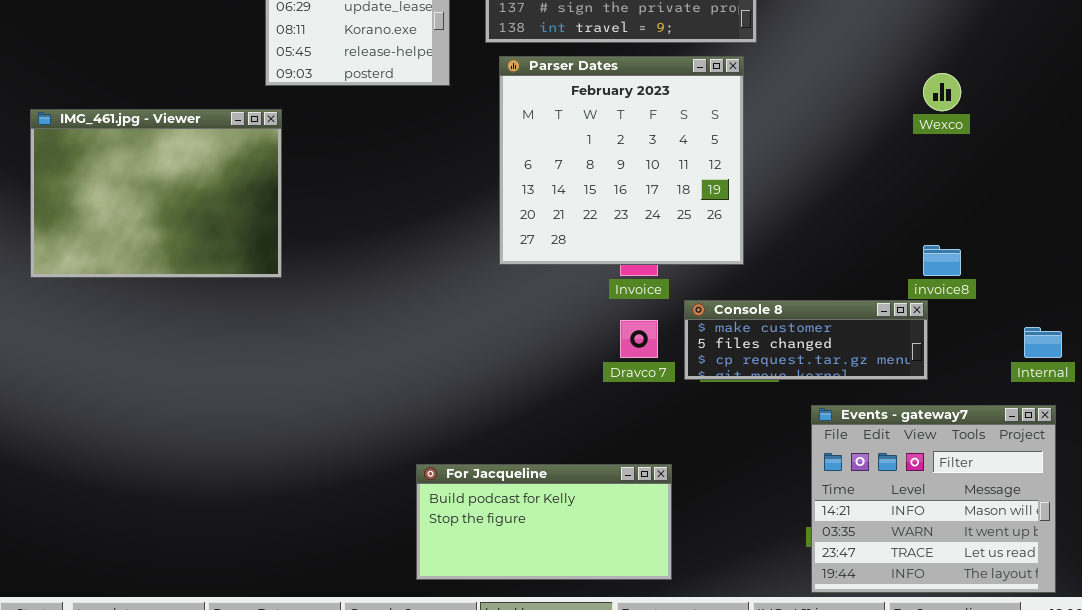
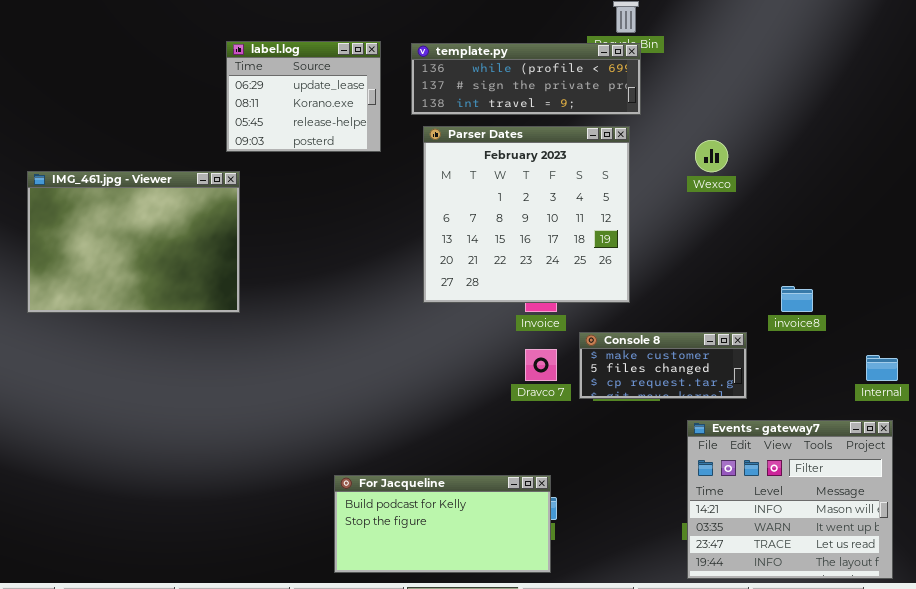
Wexco: [923,73,961,111] -> [695,140,728,172], moved
Console 8: [684,300,928,380] -> [579,332,747,399], resized
For Jacqueline: [416,464,672,580] -> [334,475,551,573], moved

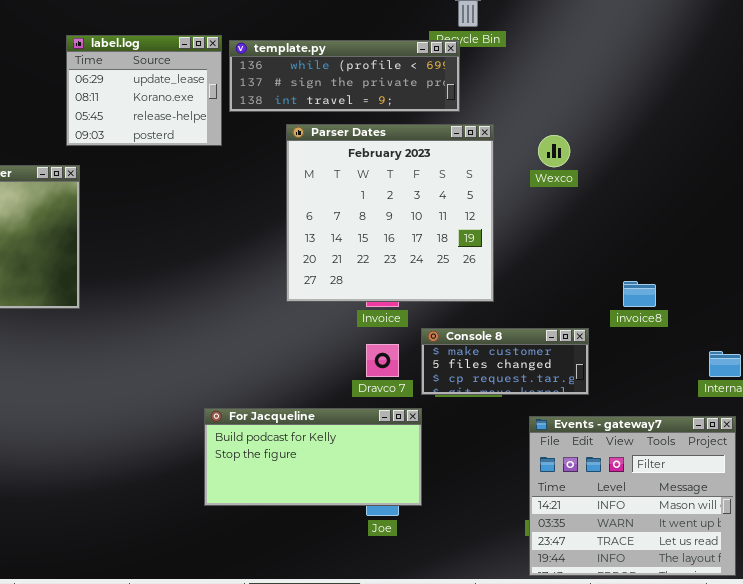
template.py: [411,43,641,115] -> [229,40,460,112], moved
Parser Dates: [423,126,630,303] -> [286,124,494,302], moved
For Jacqueline: [334,475,551,573] -> [204,408,422,506], moved

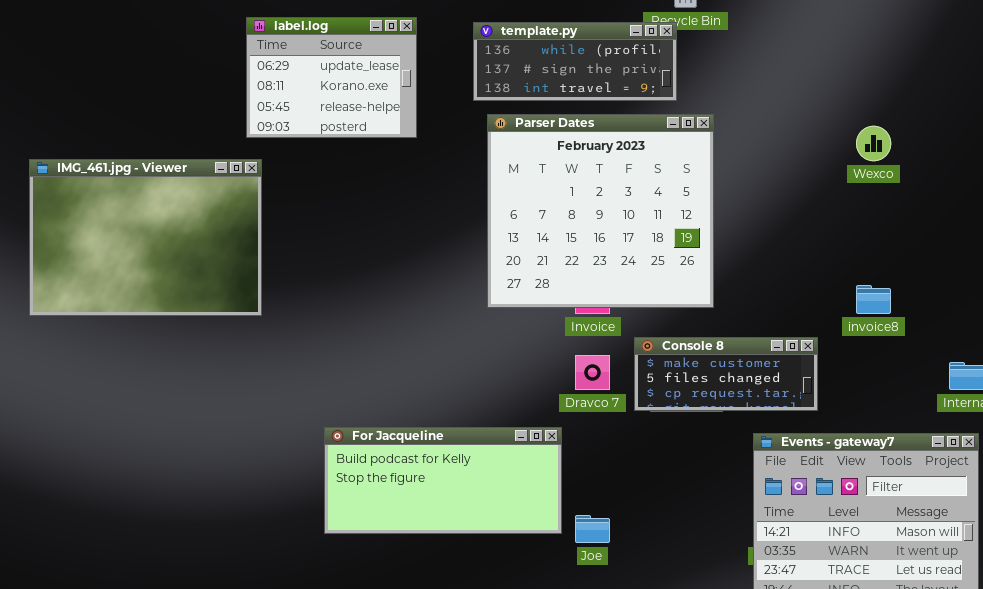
template.py: [229,40,460,112] -> [473,22,677,101], resized
Wexco: [538,135,570,167] -> [856,126,891,161], moved
For Jacqueline: [204,408,422,506] -> [324,427,562,534], moved

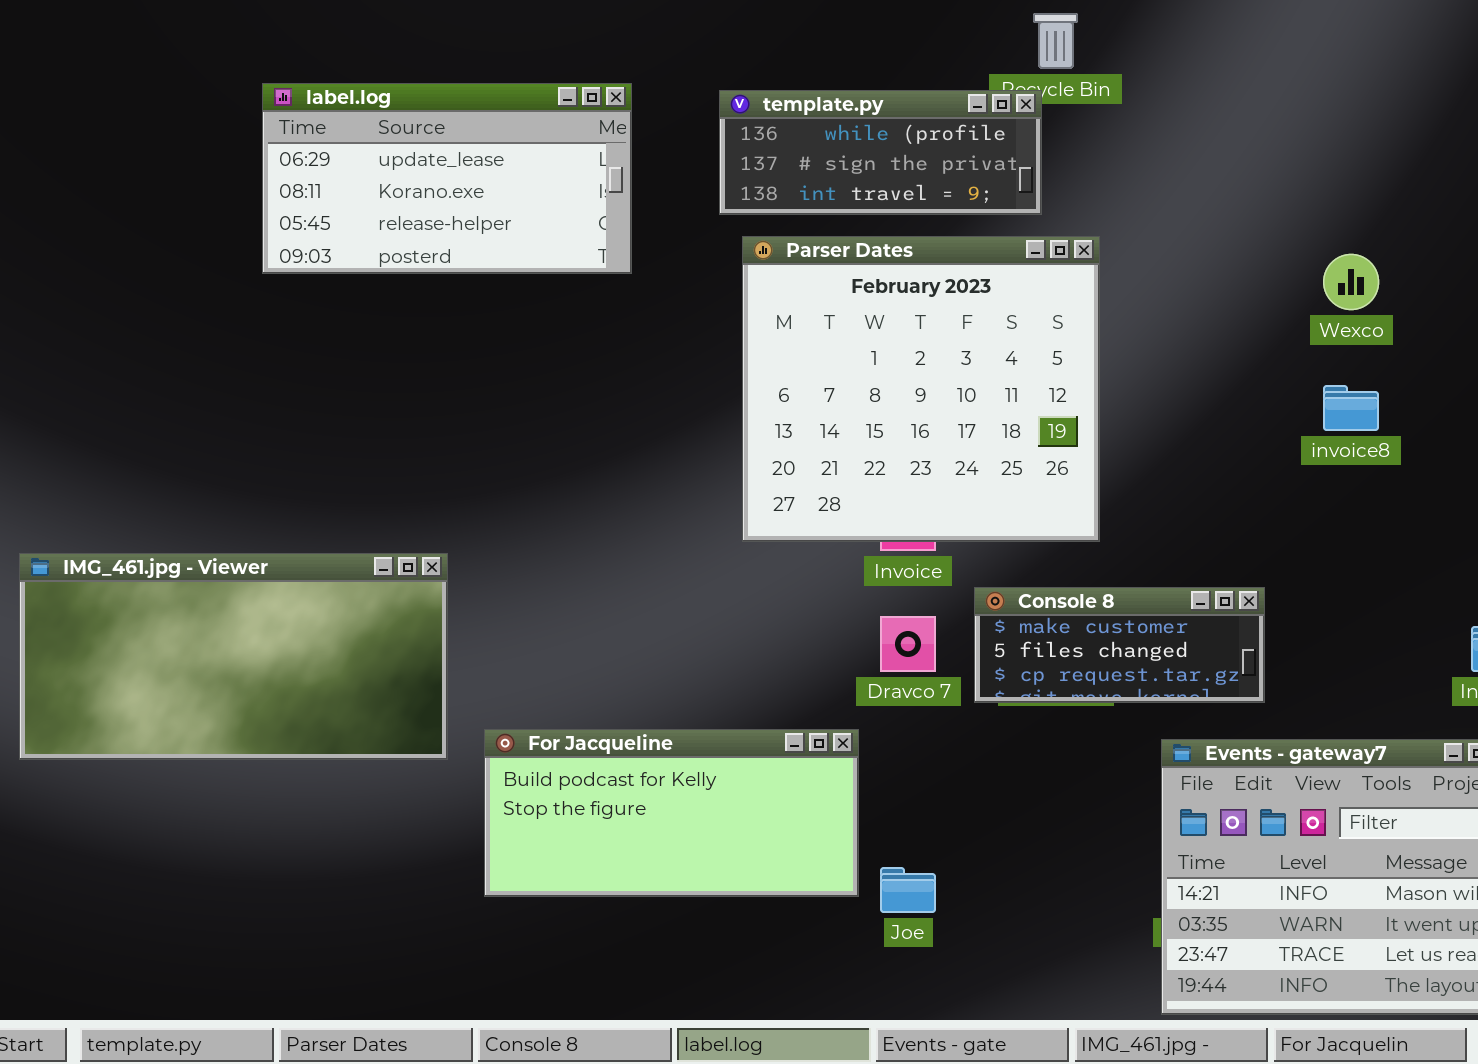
label.log: [246,17,417,138] -> [262,83,632,274], resized
IMG_461.jpg - Viewer: [29,159,262,316] -> [19,553,448,760], moved, resized
invoice8: [856,285,891,314] -> [1323,385,1379,431], moved

